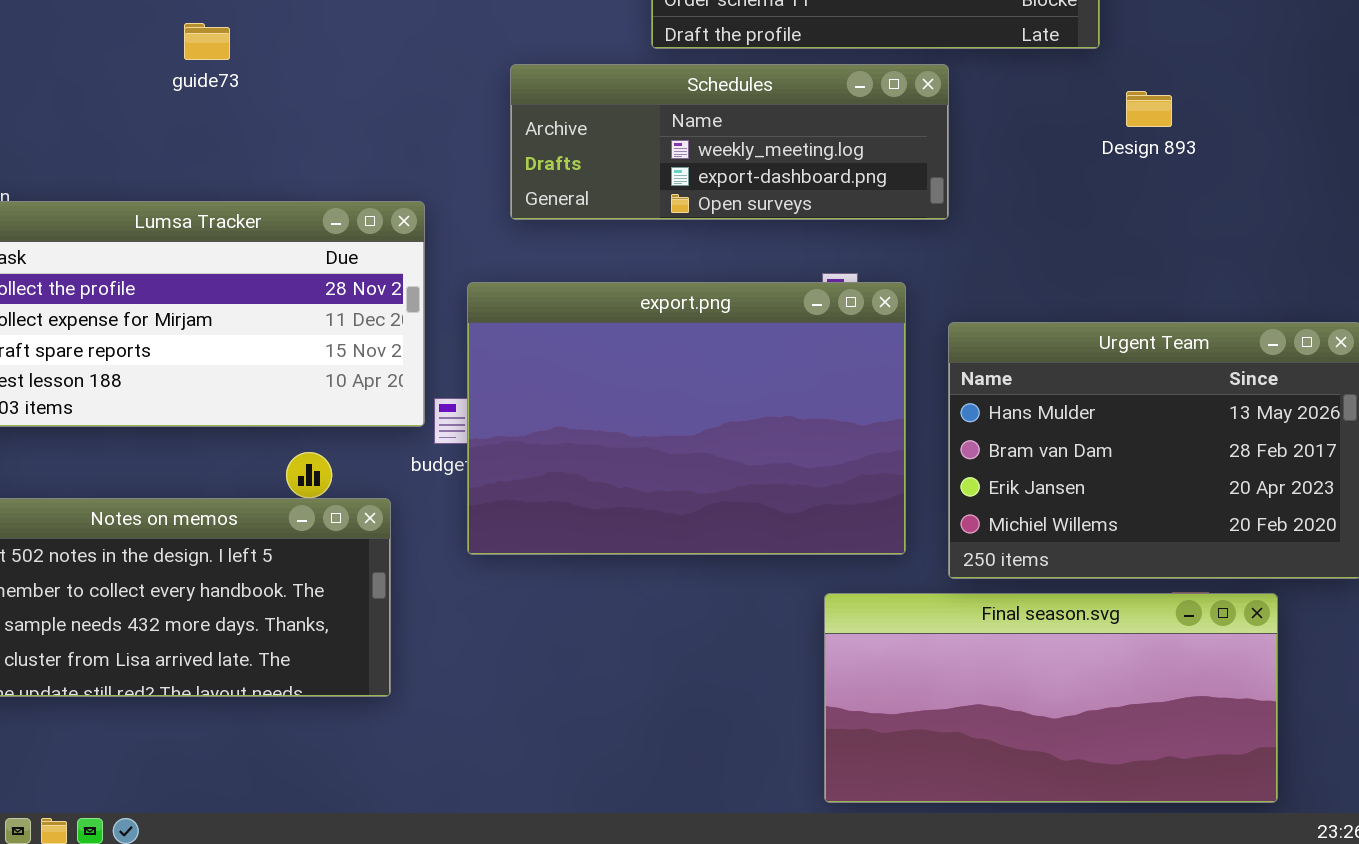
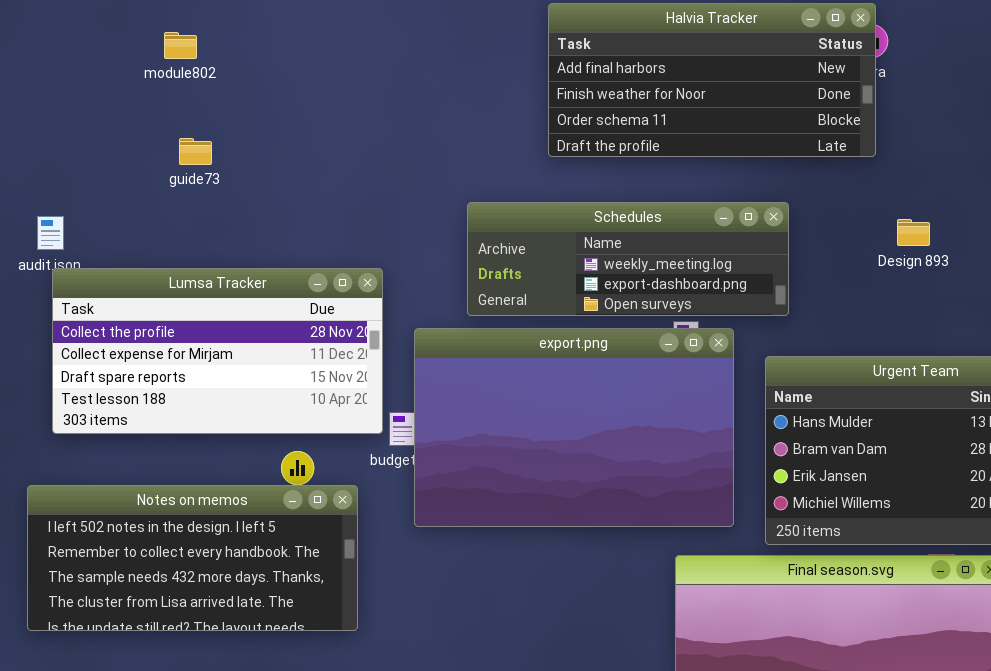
guide73: [184,23,230,60] -> [179,138,212,165], moved
Schedules: [510,64,949,220] -> [467,202,789,316], moved
Design 893: [1126,91,1172,127] -> [897,219,930,246], moved

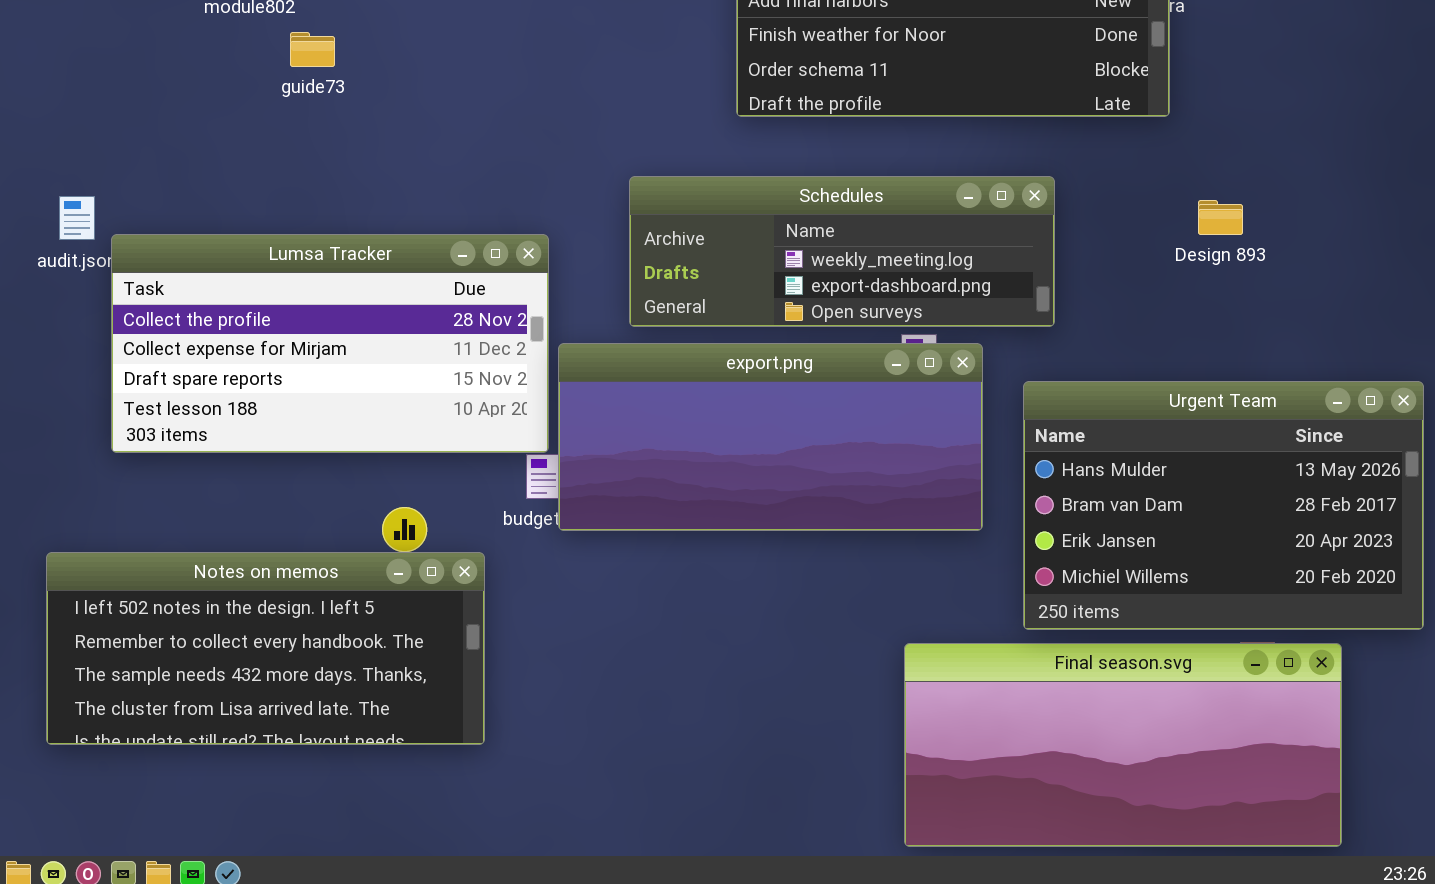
guide73: [179,138,212,165] -> [290,32,335,67], moved
Lumsa Tracker: [52,268,383,434] -> [111,234,549,453], moved
export.png: [414,328,734,527] -> [558,343,983,531], resized

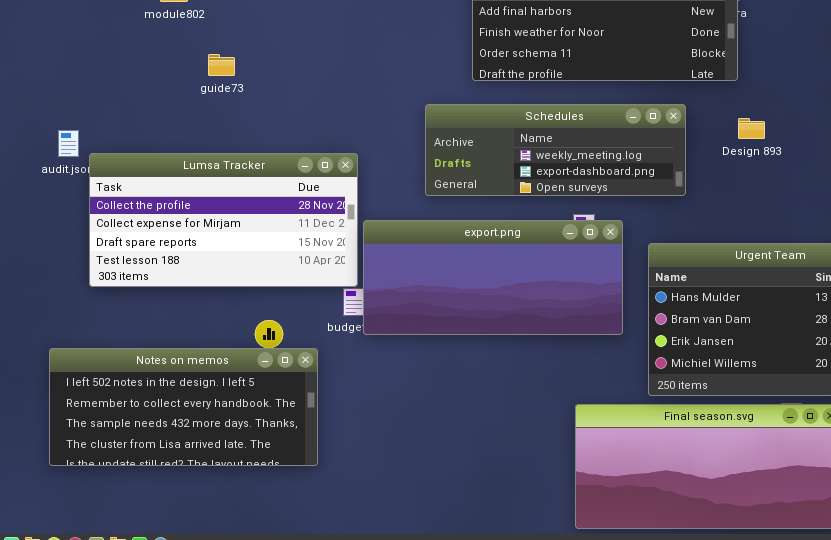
guide73: [290,32,335,67] -> [208,54,235,76], moved
Schedules: [629,176,1055,327] -> [425,104,686,196], moved
Design 893: [1198,200,1243,235] -> [738,118,765,139], moved

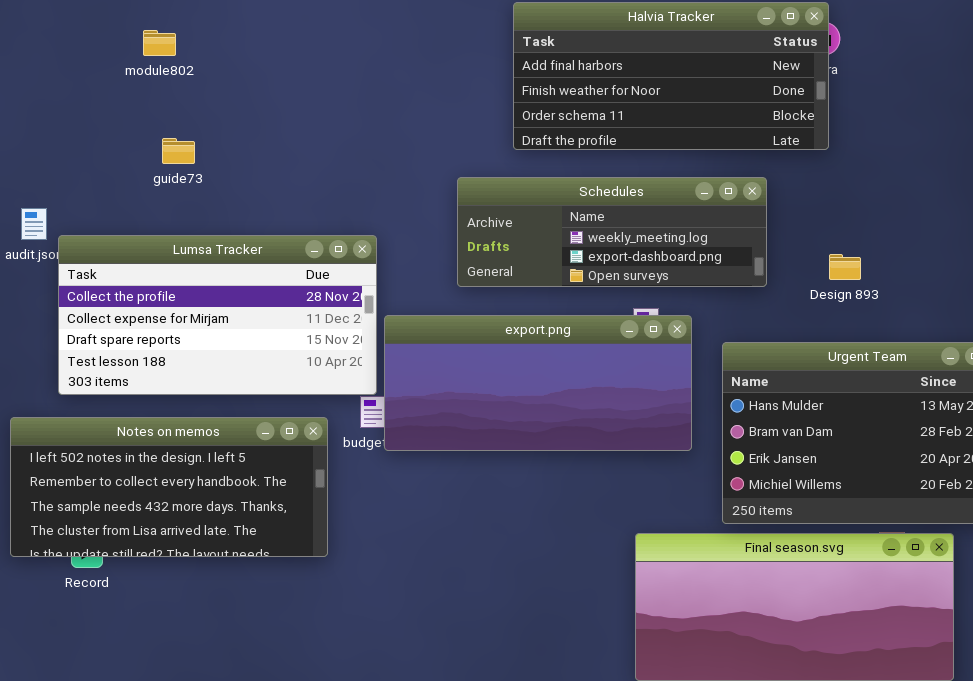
guide73: [208,54,235,76] -> [162,138,195,164], moved
Design 893: [738,118,765,139] -> [829,254,861,280], moved
Notes on memos: [49,348,318,466] -> [10,417,328,557], moved

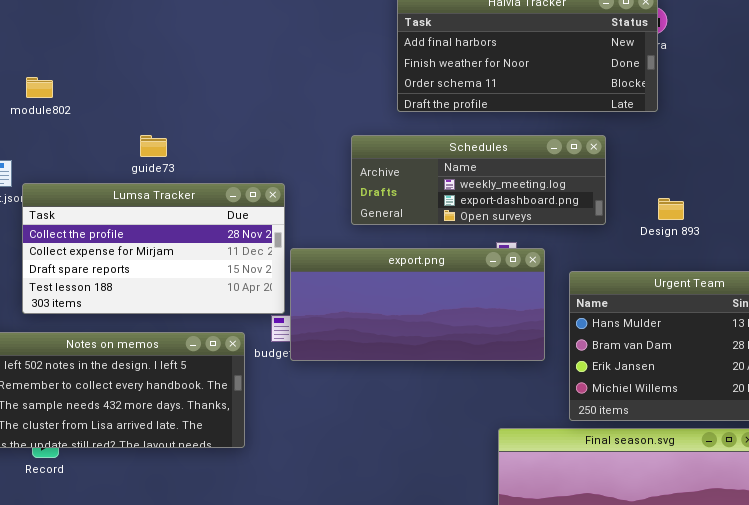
module802: [143,30,176,56] -> [26,77,53,98], moved
guide73: [162,138,195,164] -> [140,135,167,157], moved

